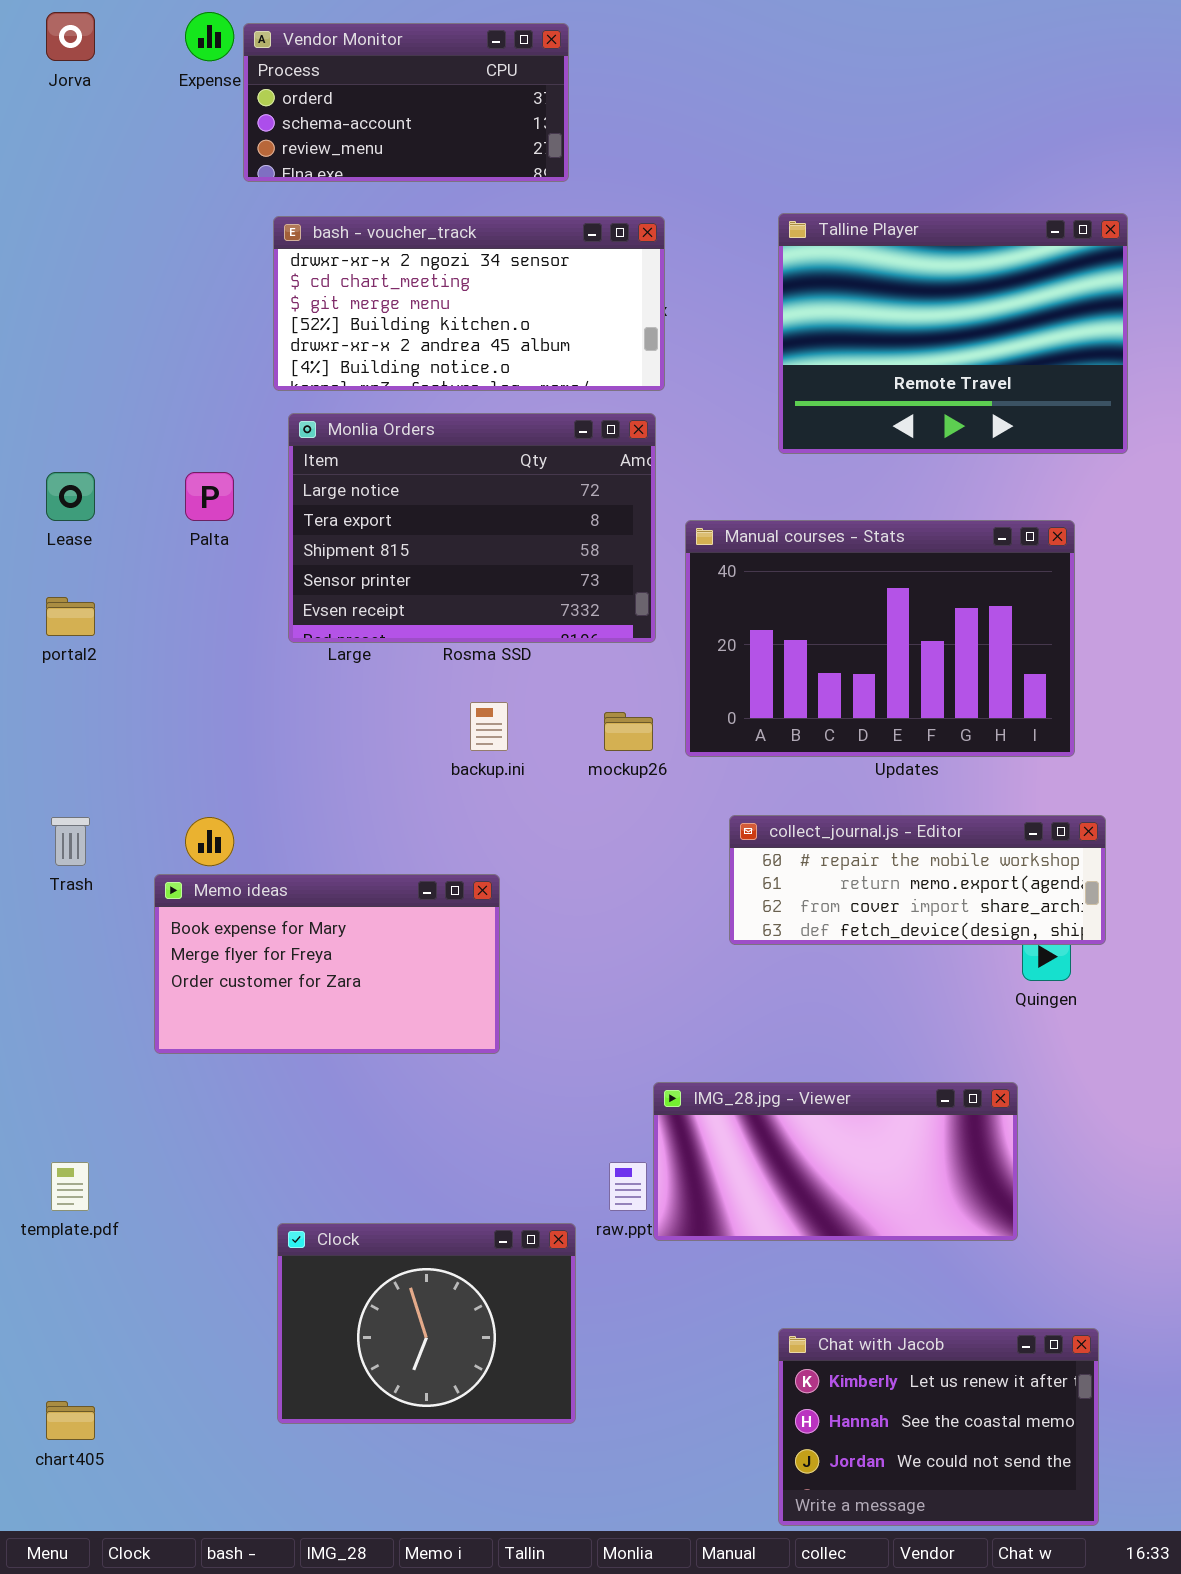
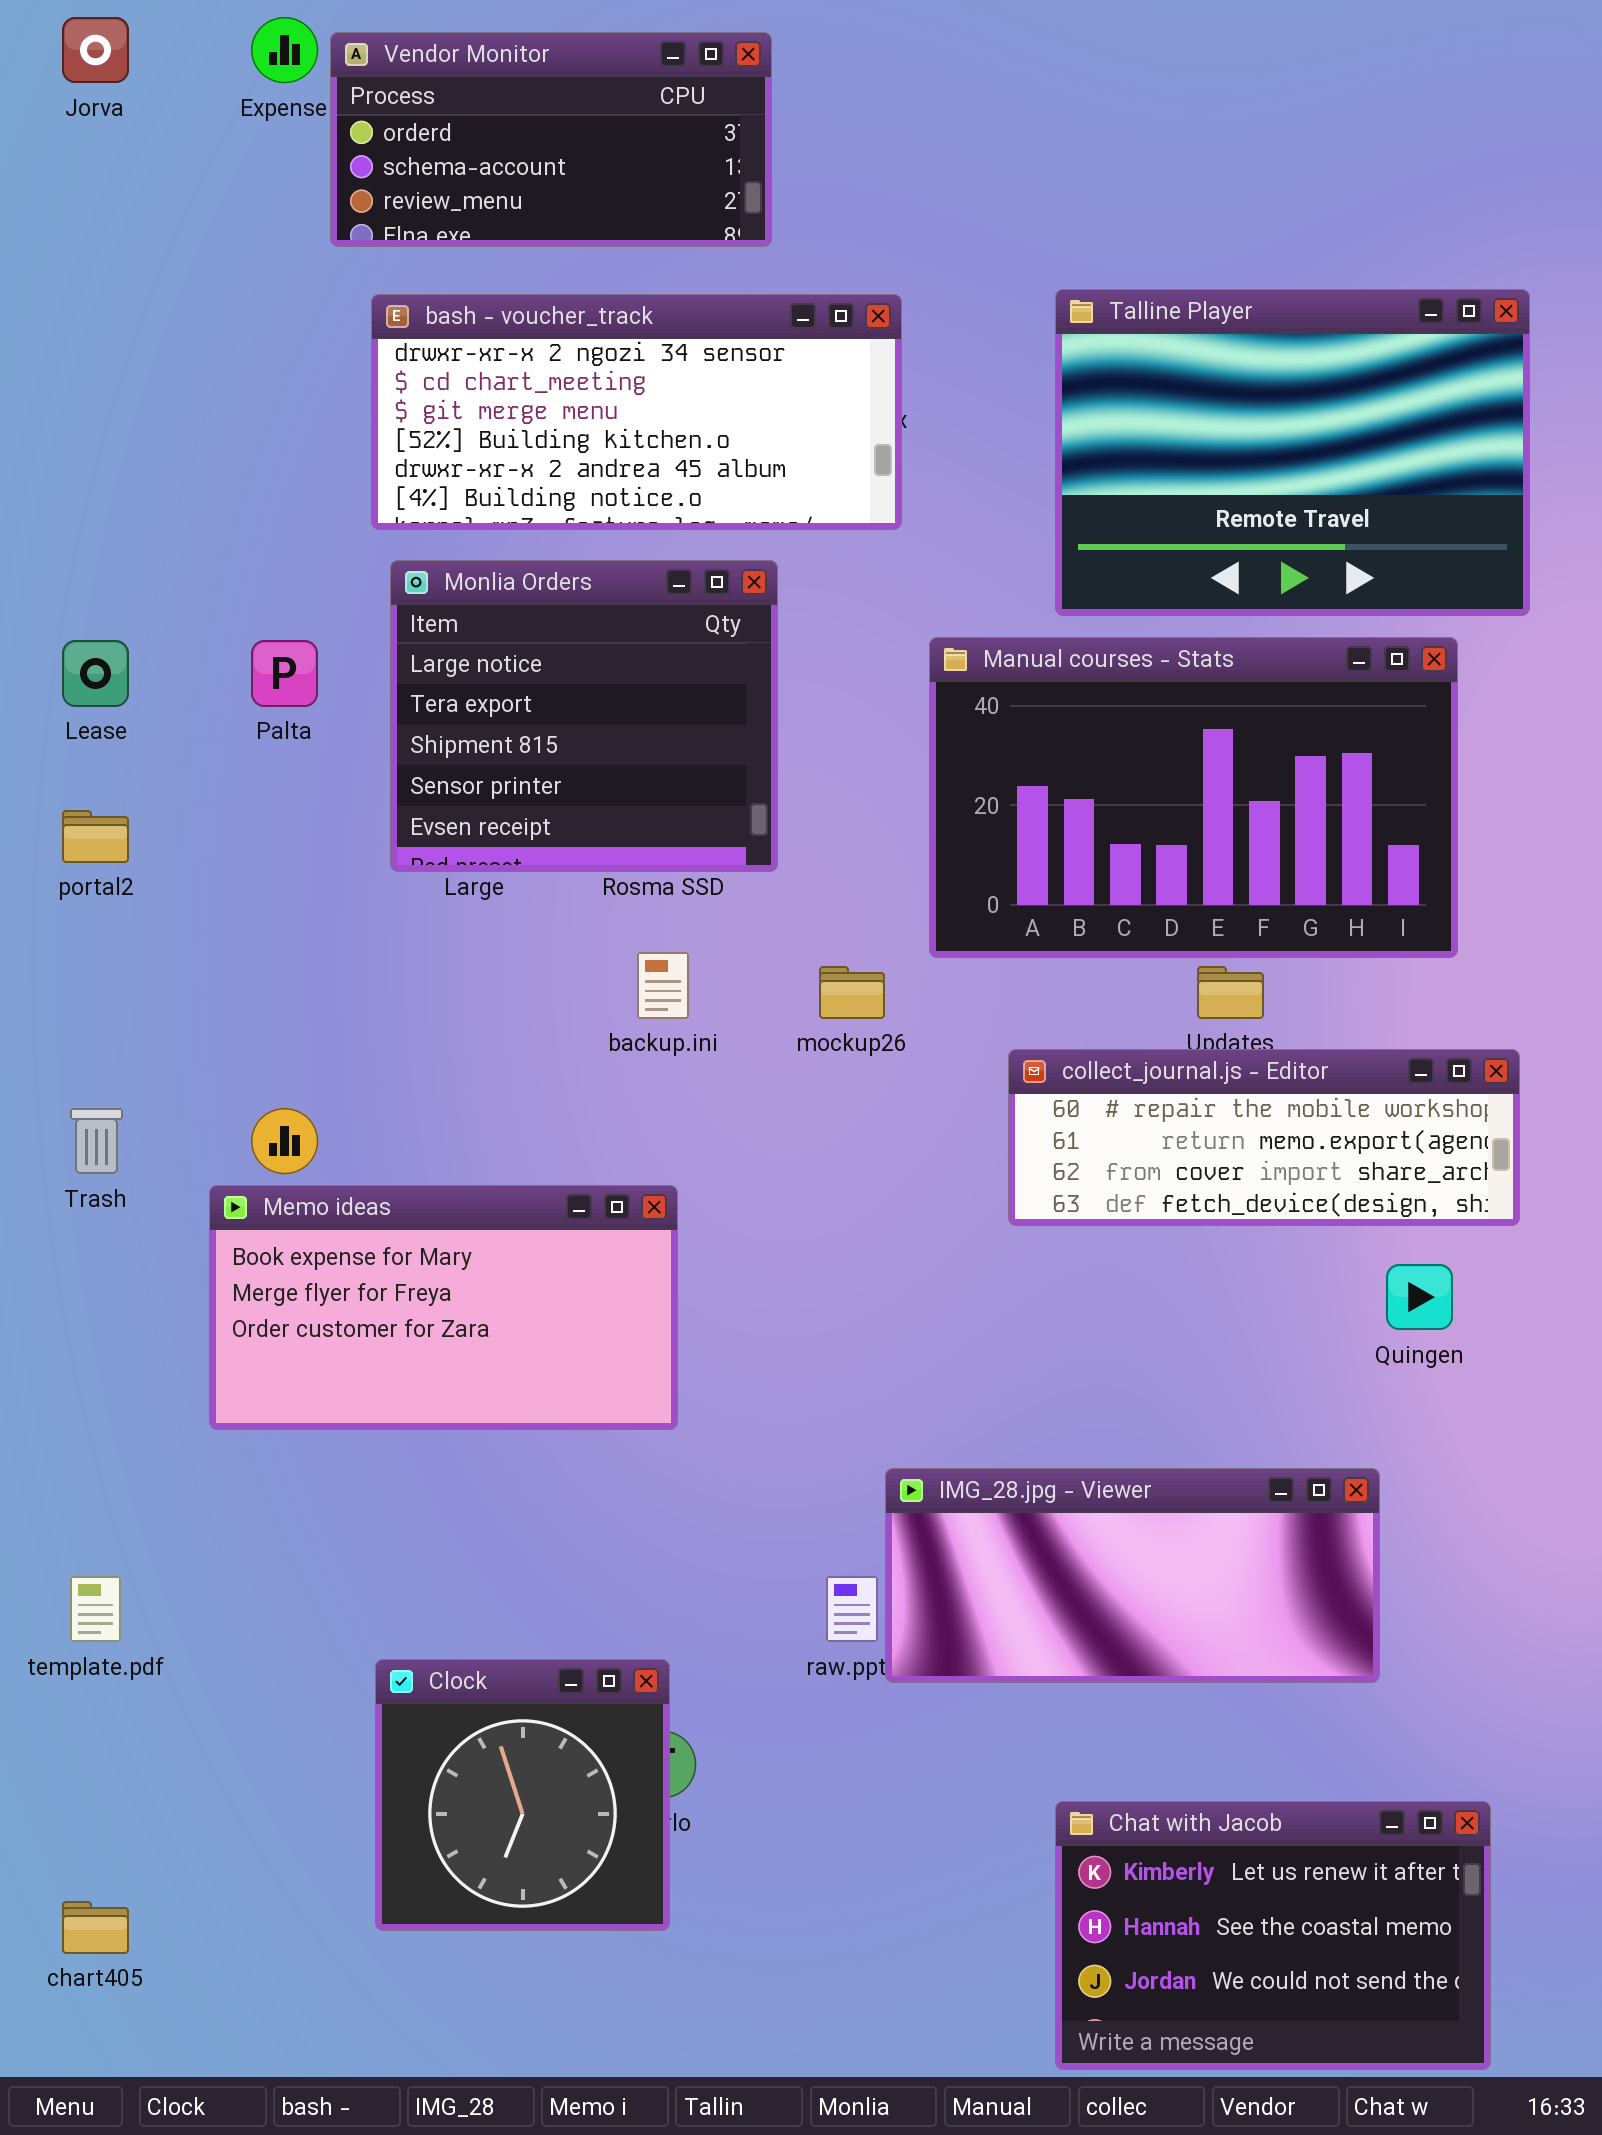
Monlia Orders: [288,413,656,643] -> [390,560,778,872], resized
Manual courses - Stats: [685,520,1075,757] -> [929,637,1458,958], moved
collect_journal.js - Editor: [729,815,1106,945] -> [1008,1049,1520,1226], moved
Clock: [277,1223,576,1424] -> [375,1659,670,1931], resized

